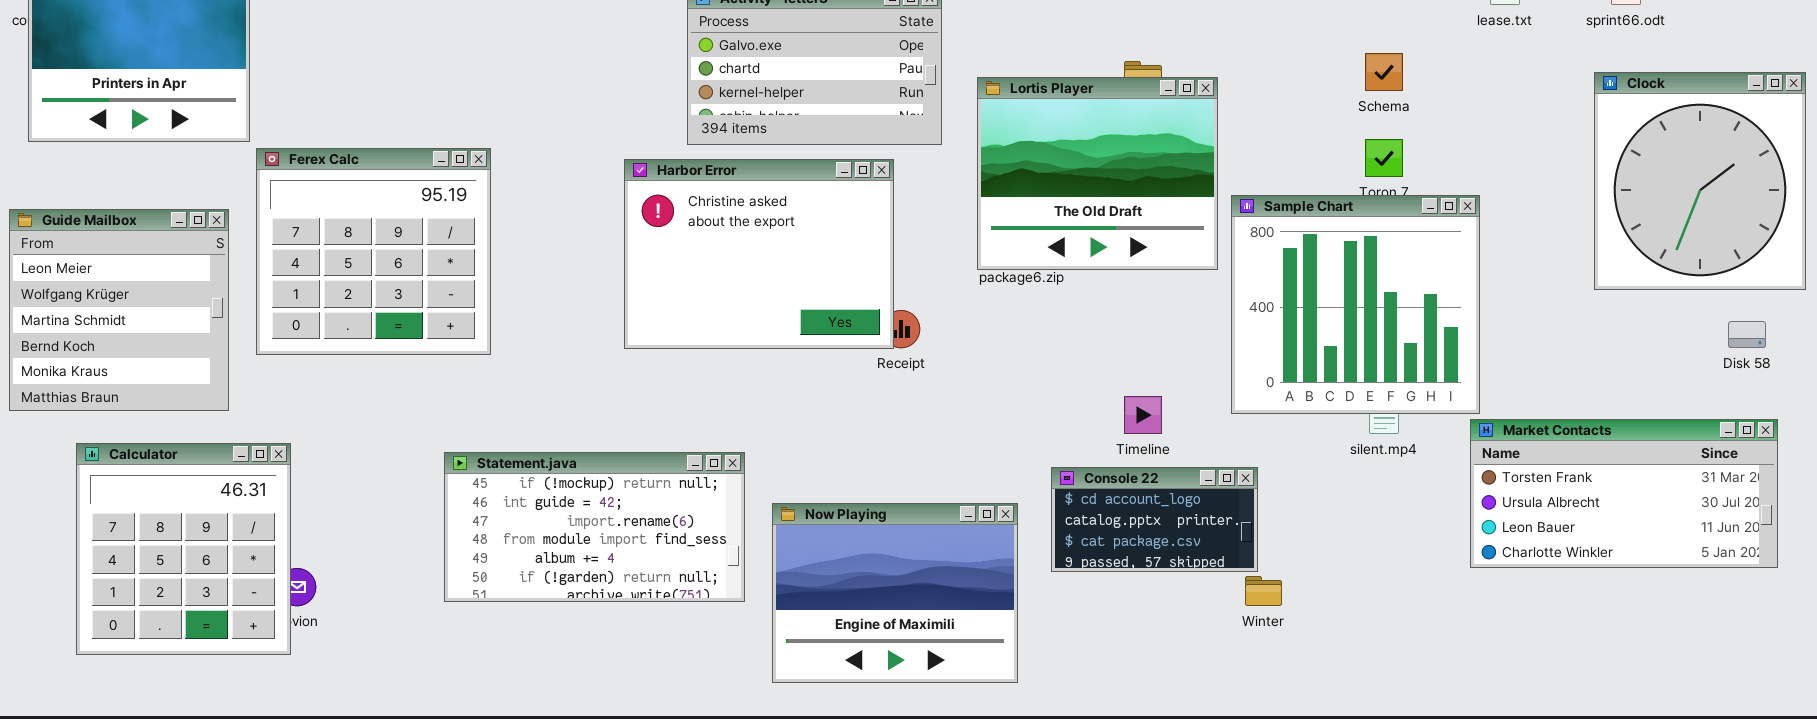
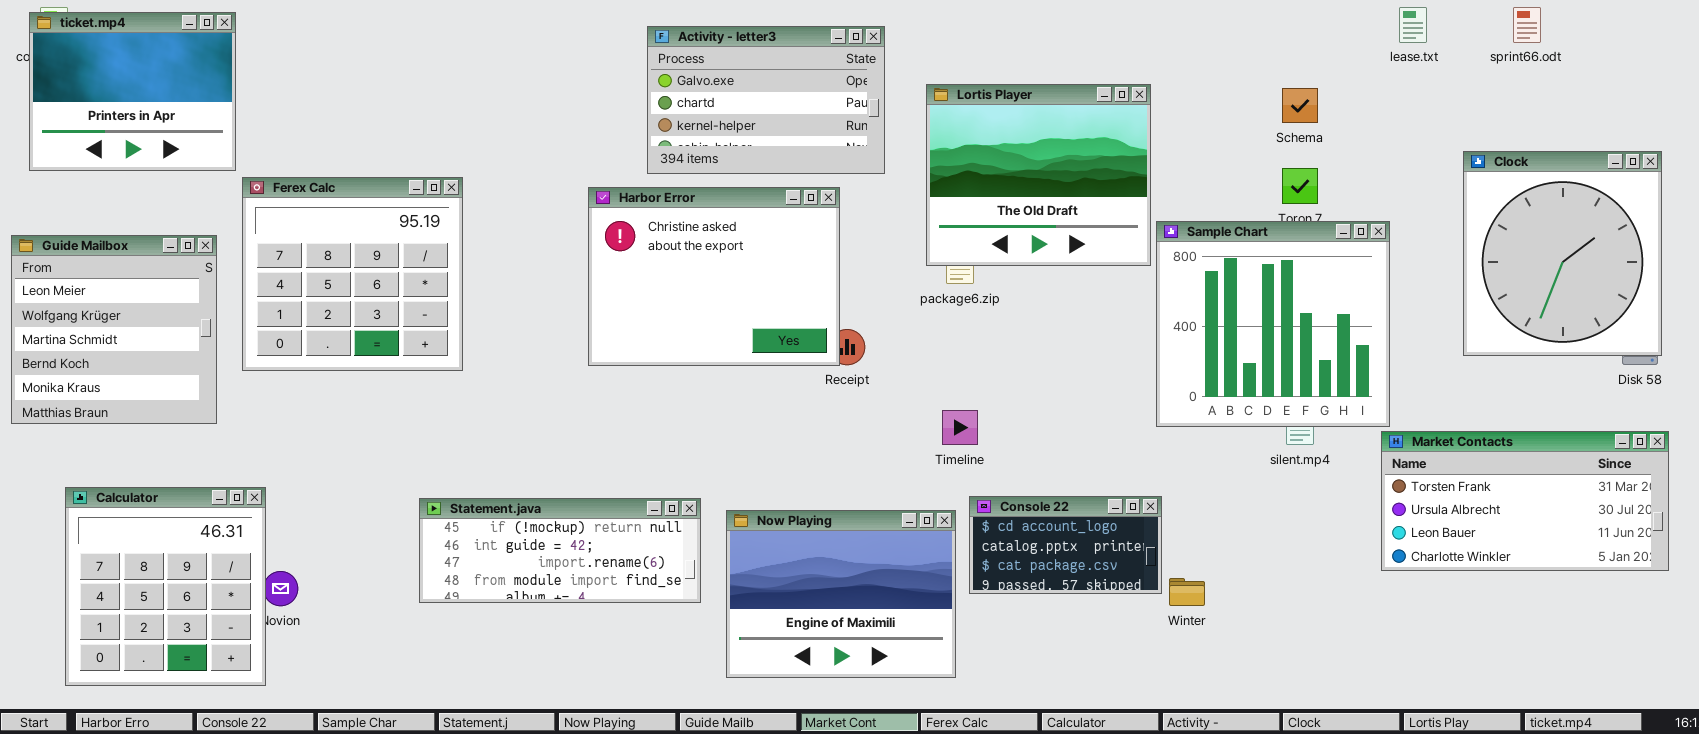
Clock: [1594,72,1806,290] -> [1463,151,1662,356], moved
Lortis Player: [977,77,1218,270] -> [926,84,1151,266], moved
Timeline: [1124,396,1162,434] -> [942,410,978,445], moved
Calculator: [76,443,291,655] -> [65,487,266,686], moved
Statement.java: [444,452,745,602] -> [419,498,701,603], resized
Console 22: [1051,467,1258,572] -> [969,496,1162,594], moved

